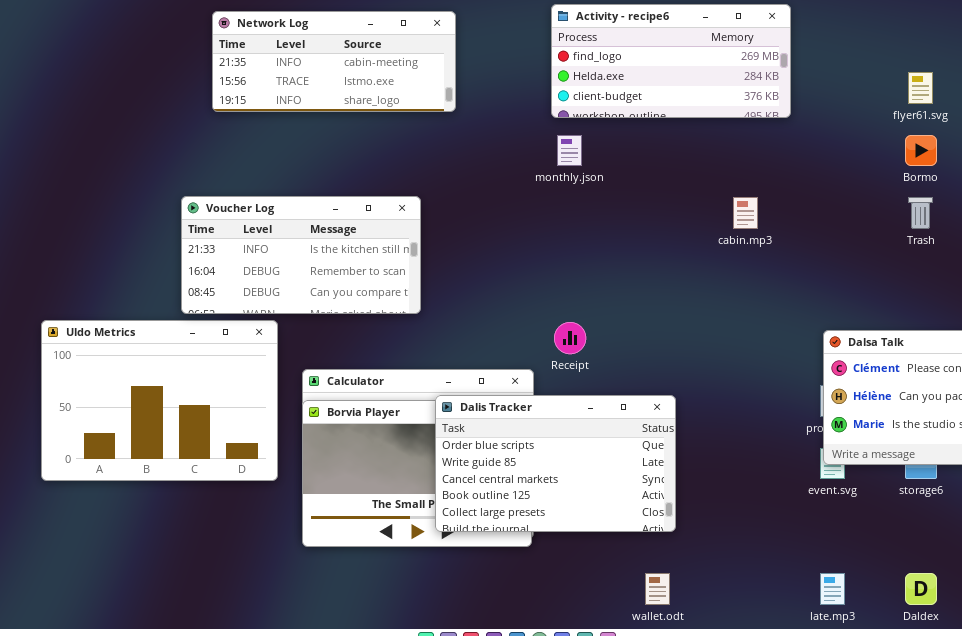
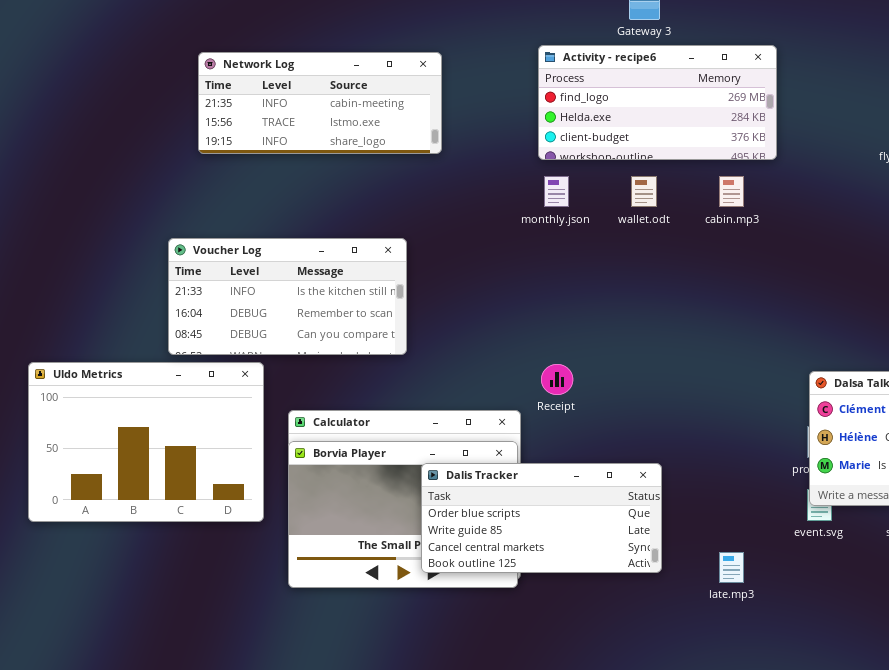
cabin.mp3: [733,197,758,229] -> [719,176,744,207], moved
Dalis Tracker: [435,395,676,532] -> [421,463,662,573], resized
wallet.odt: [645,573,670,605] -> [631,176,657,207], moved
late.mp3: [820,573,845,605] -> [719,552,744,583], moved

